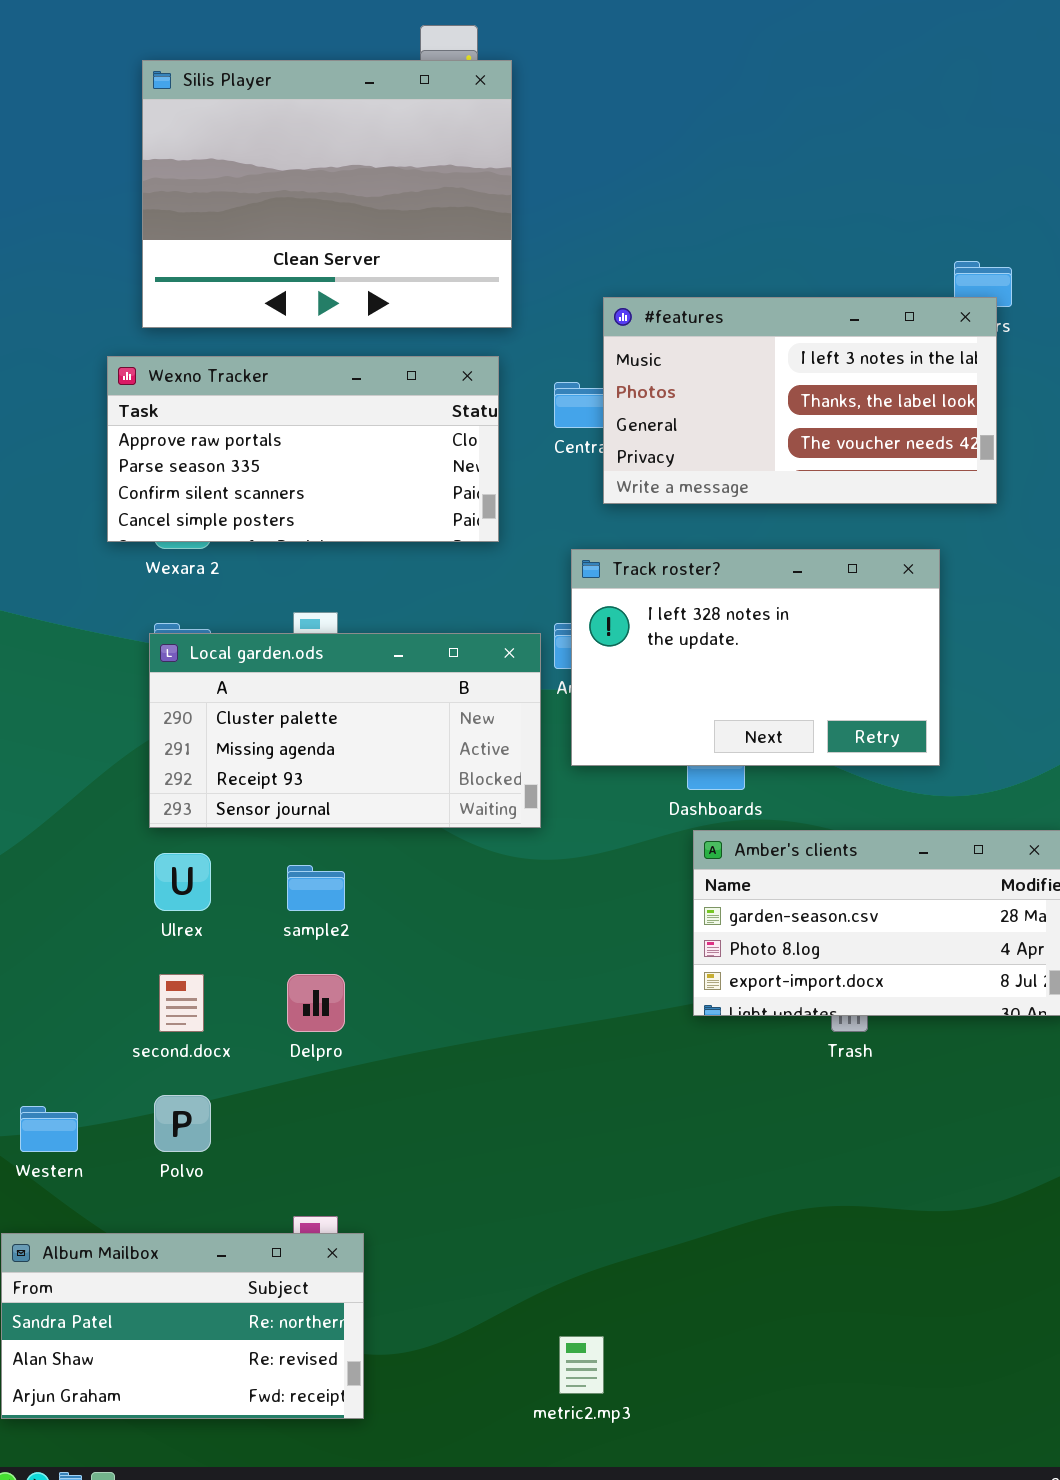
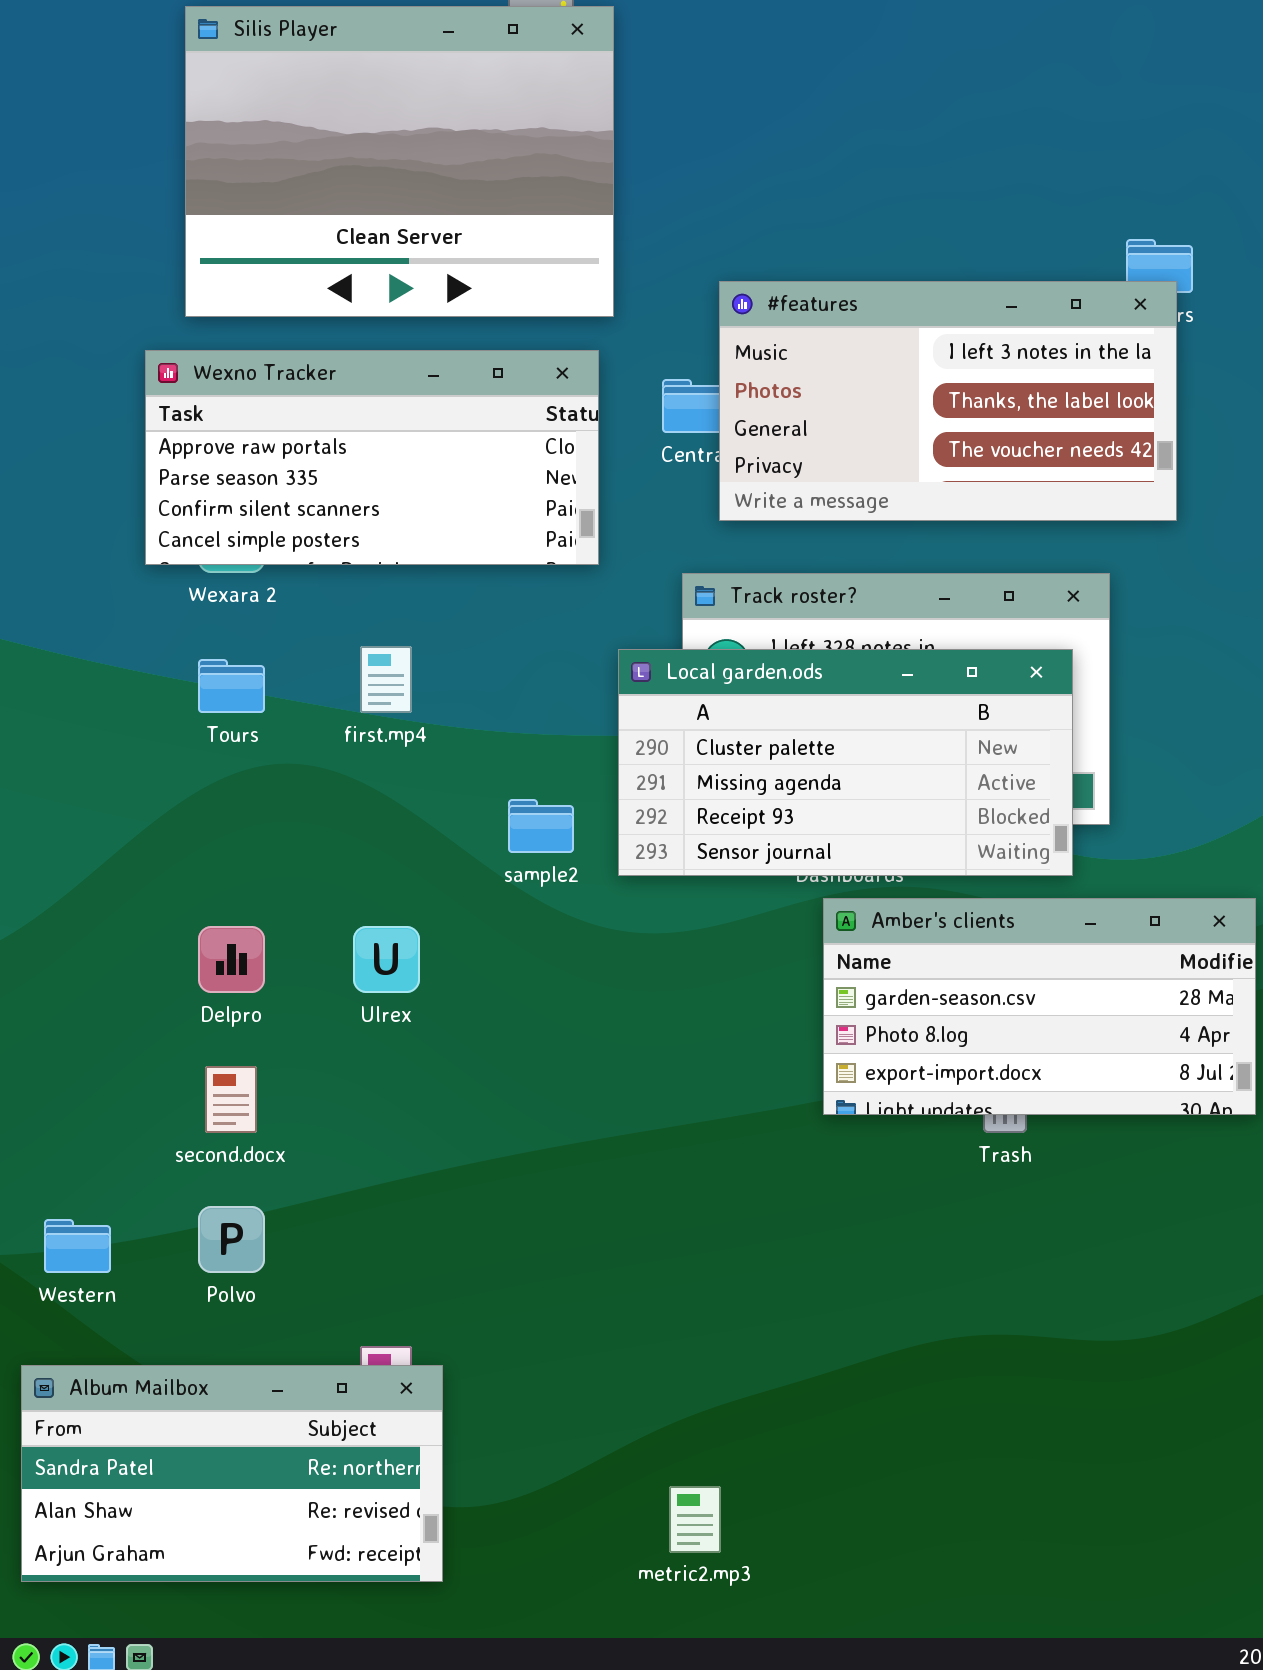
Local garden.ods: [149,633,541,828] -> [618,649,1073,876], moved
Ulrex: [154,853,211,911] -> [353,926,420,993], moved
sample2: [287,865,345,911] -> [508,799,574,853], moved
Delpro: [287,974,345,1032] -> [198,926,265,993], moved

